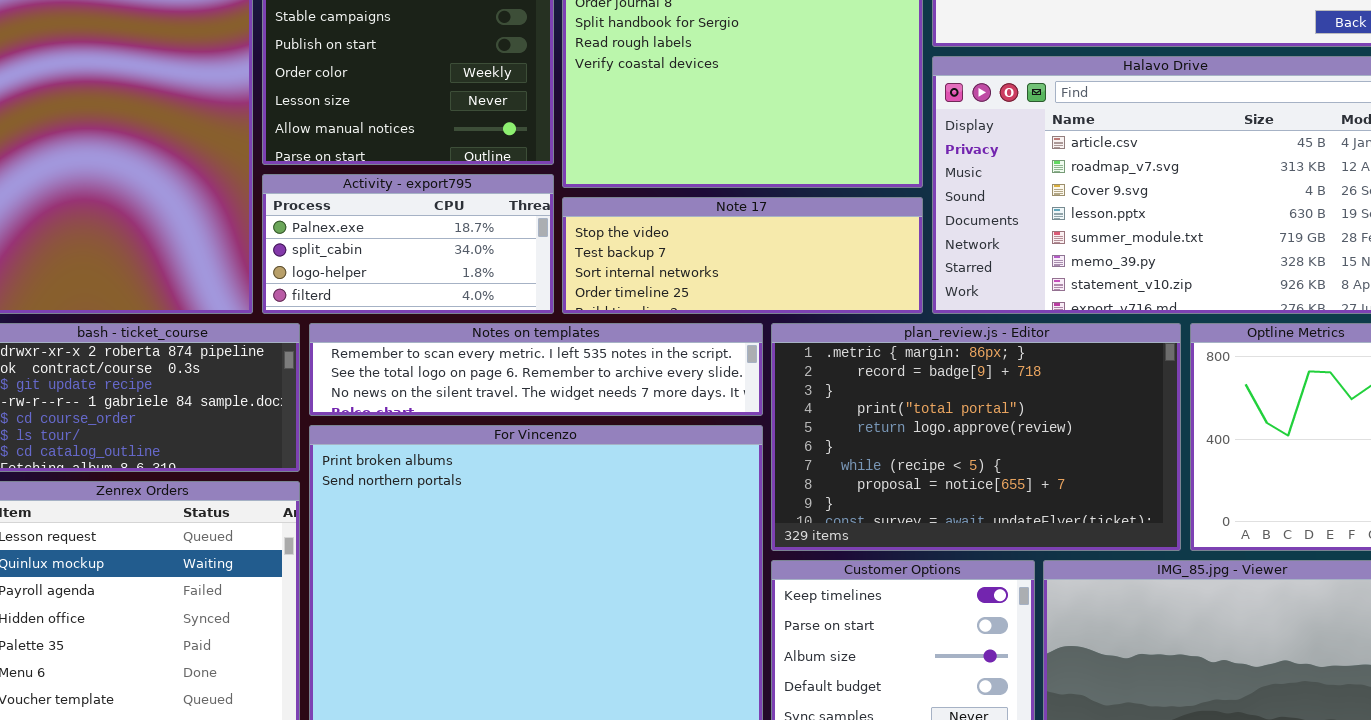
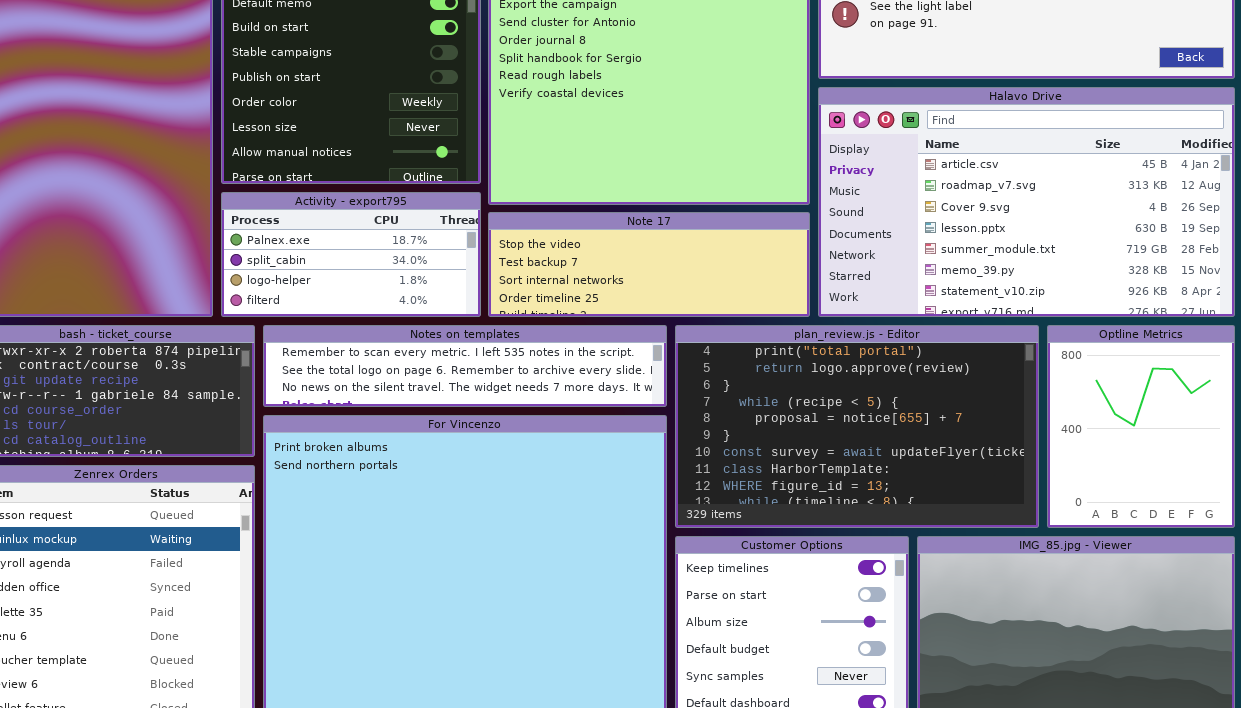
plan_review.js - Editor: [771,323,1181,551] -> [675,325,1039,528], scrolled down 3 rows

